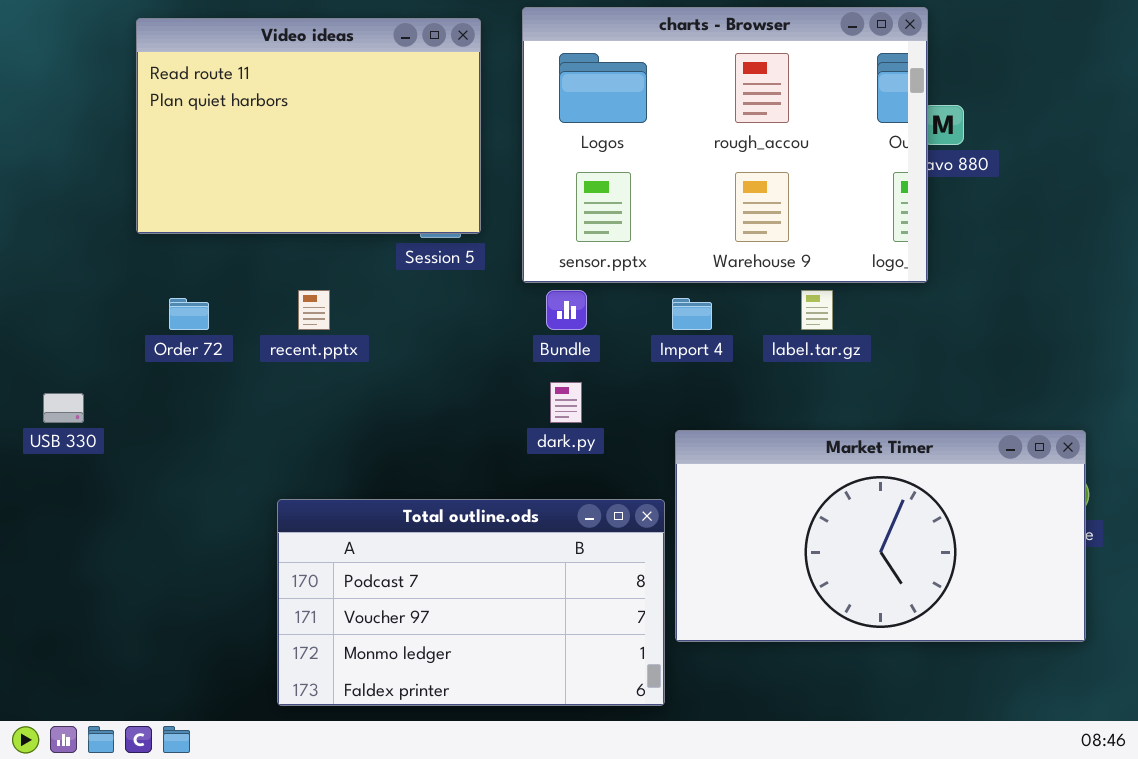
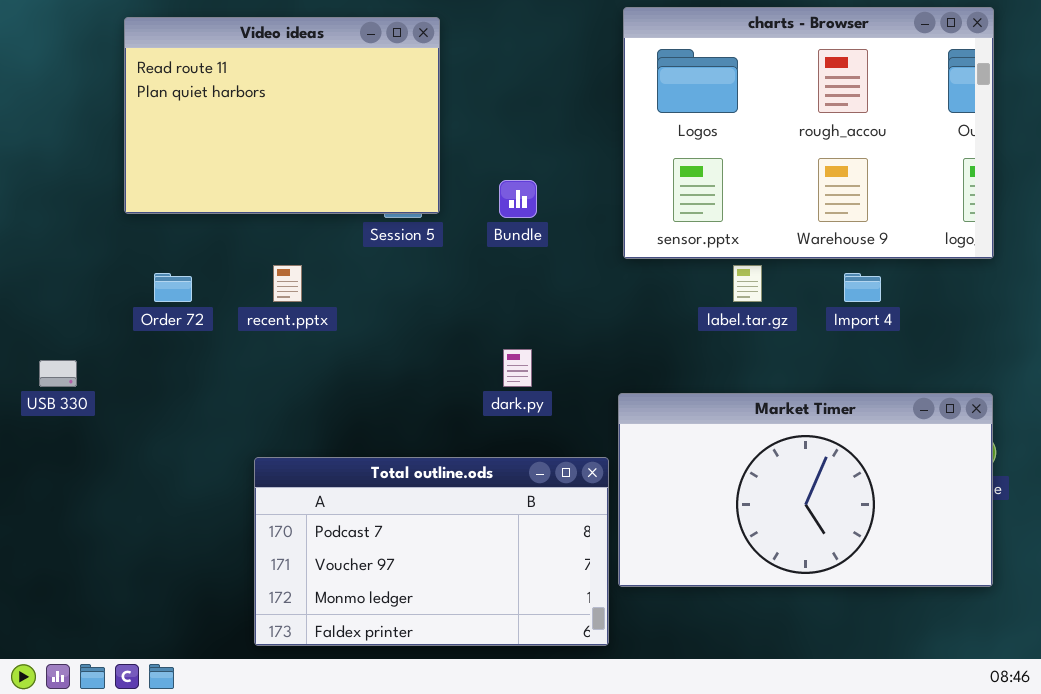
charts - Browser: [522,7,928,283] -> [623,7,994,259], moved
Bundle: [546,290,587,330] -> [499,180,537,218], moved
Import 4: [672,298,712,330] -> [844,273,881,302], moved

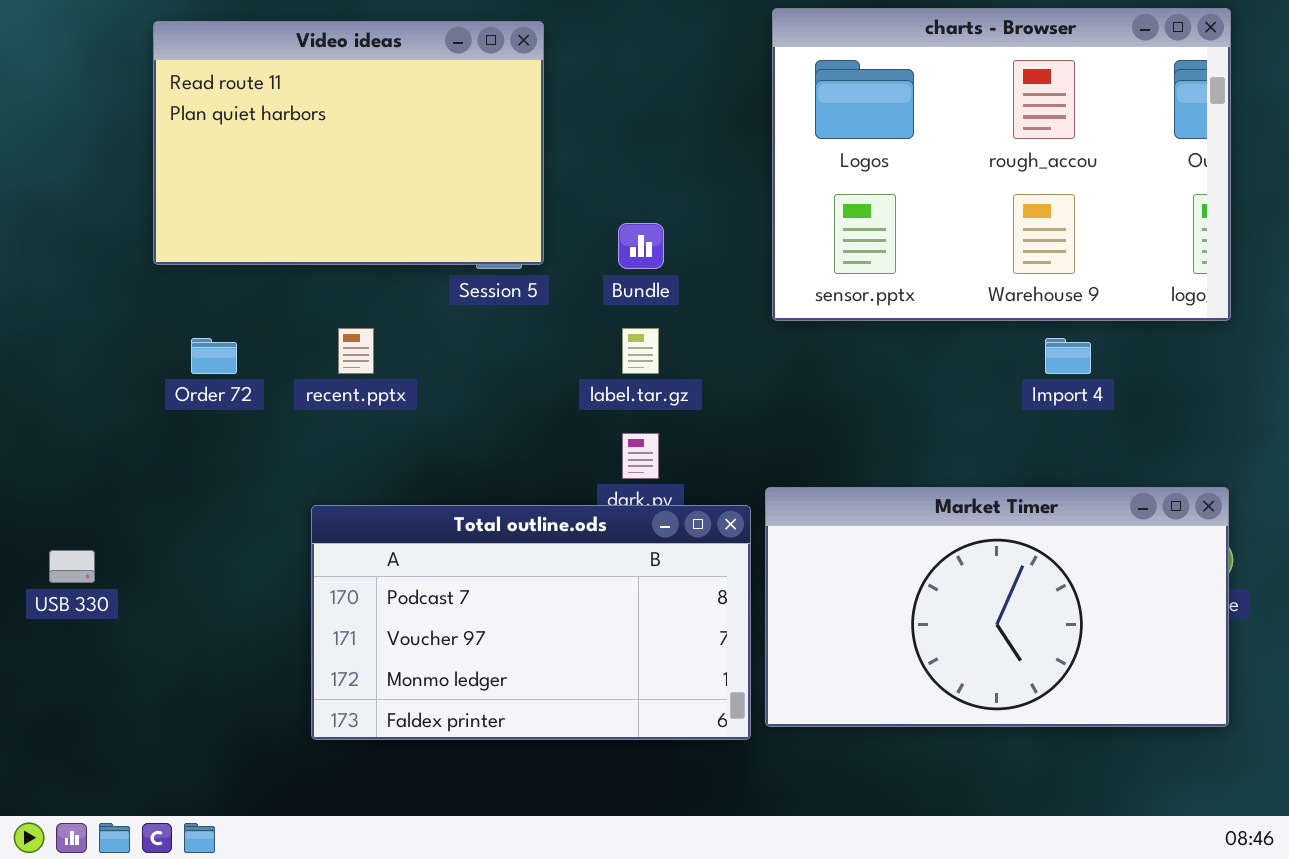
label.tar.gz: [733,265,762,302] -> [622,328,659,374], moved
USB 330: [39,360,77,387] -> [49,550,95,583], moved
Total outline.ods: [254,457,609,646] -> [311,505,751,740], moved

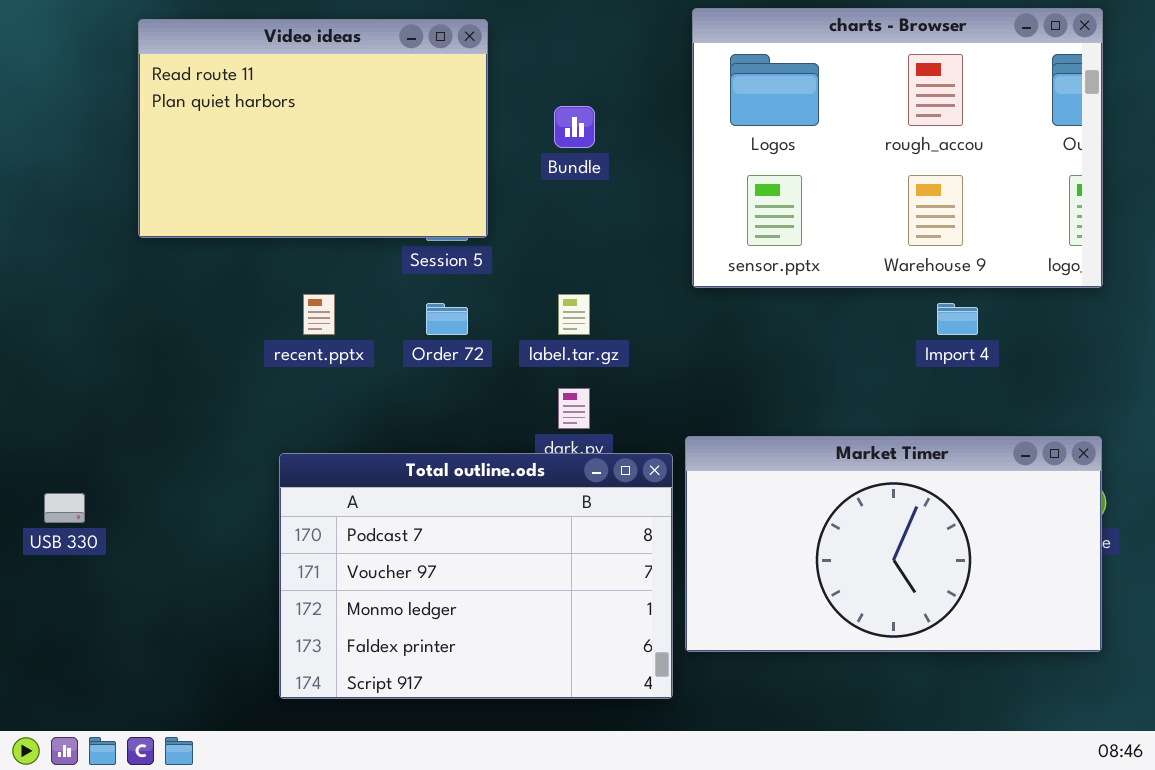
Bundle: [618,223,664,269] -> [554,106,595,148], moved
Order 72: [191,338,237,374] -> [426,303,468,335], moved
Total outline.ods: [311,505,751,740] -> [279,453,673,699], resized

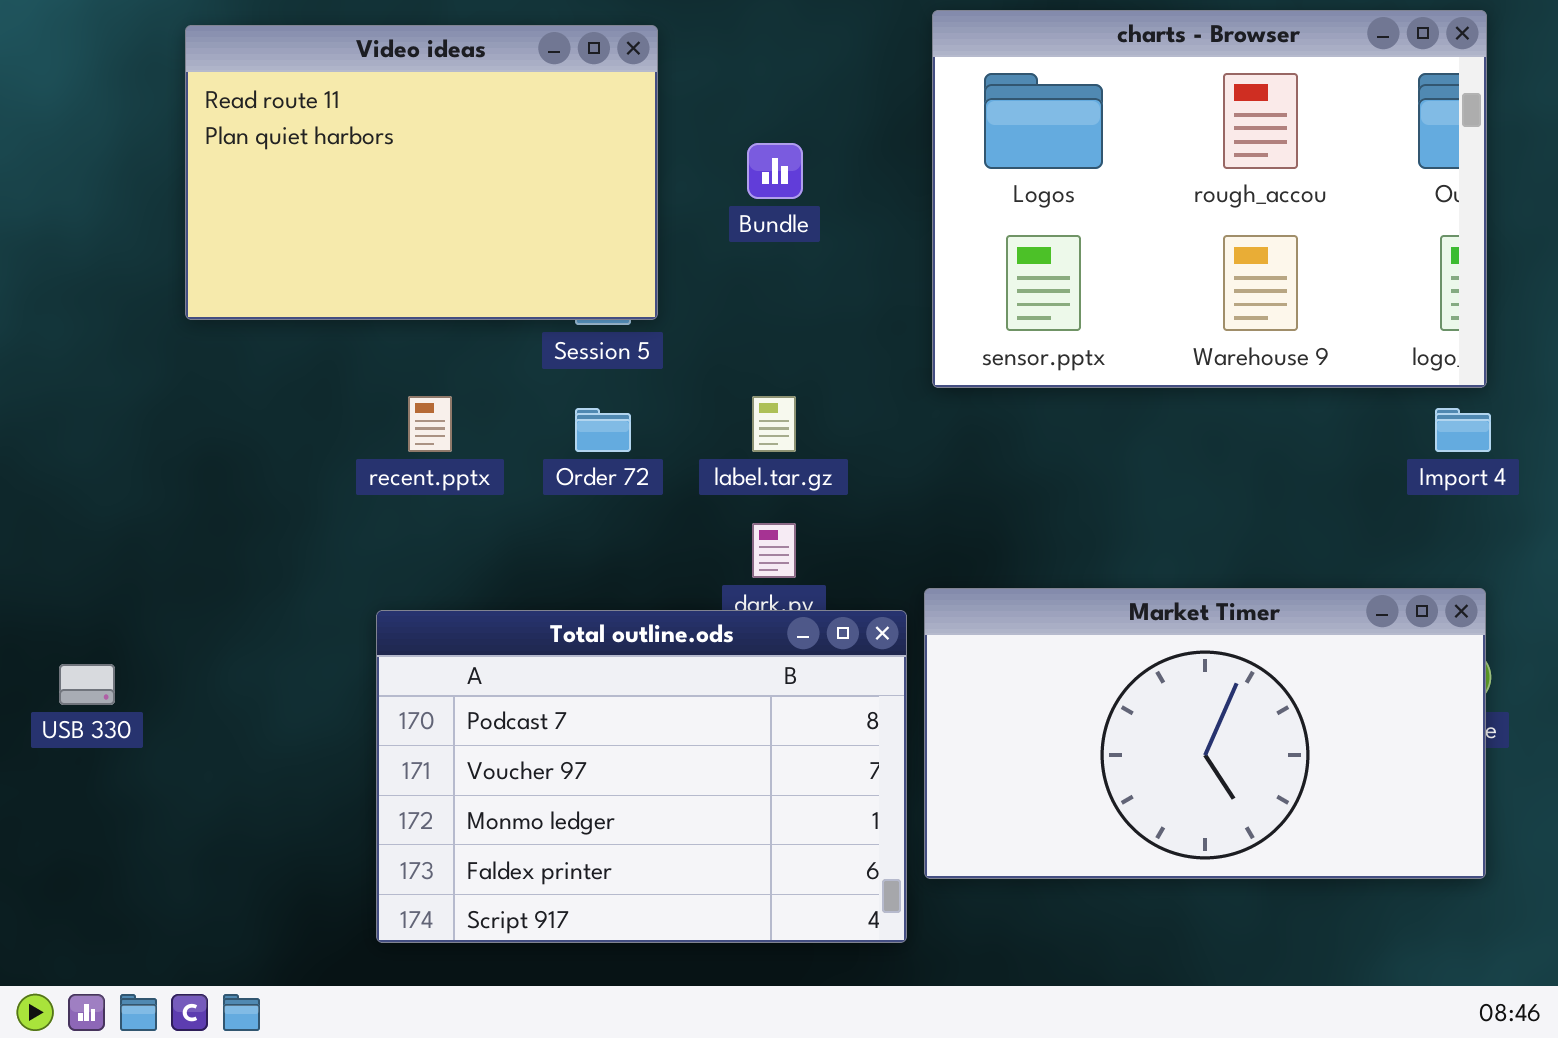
Import 4: [937,303,978,335] -> [1435,408,1491,452], moved

